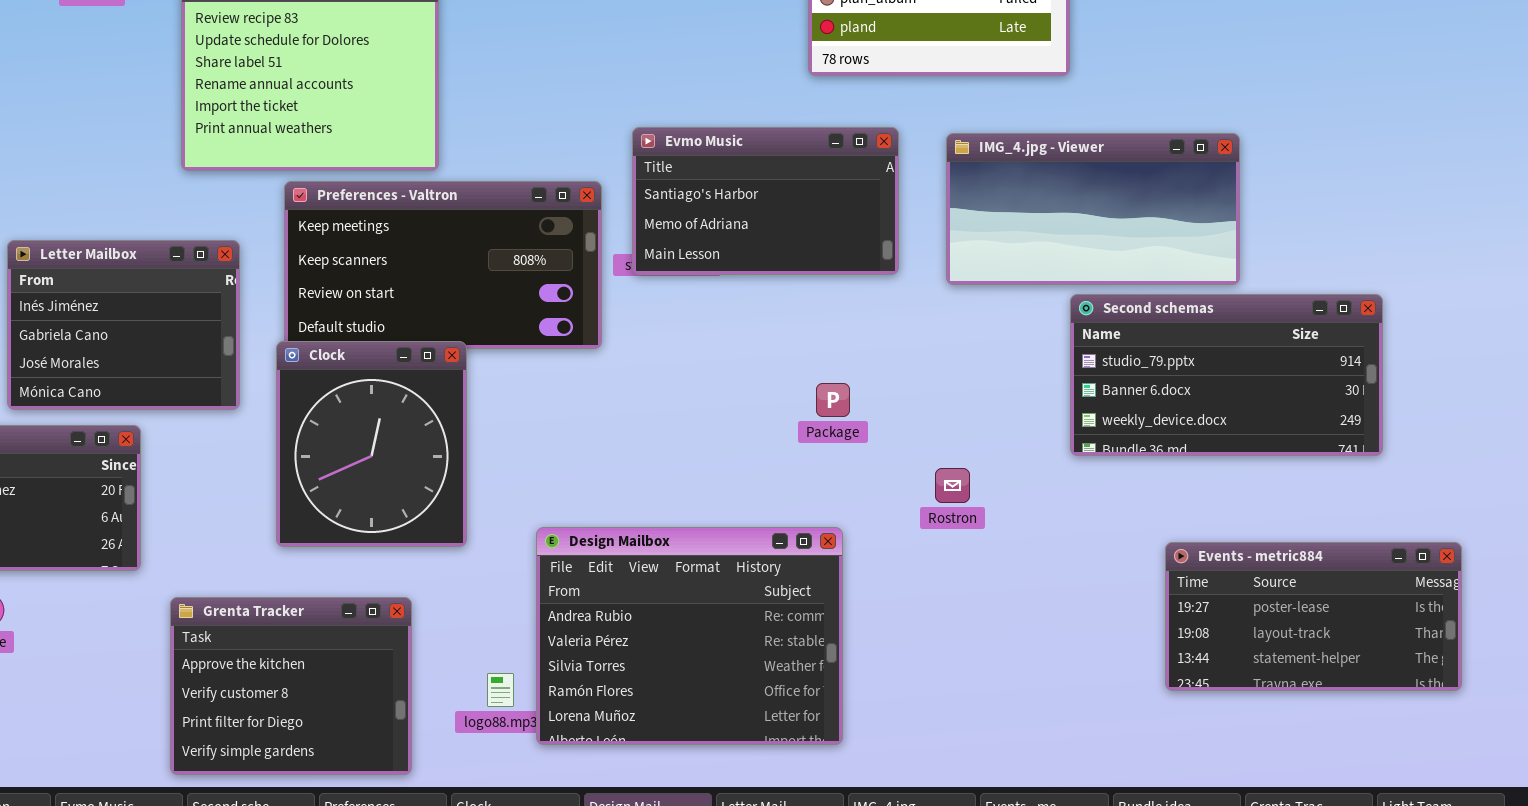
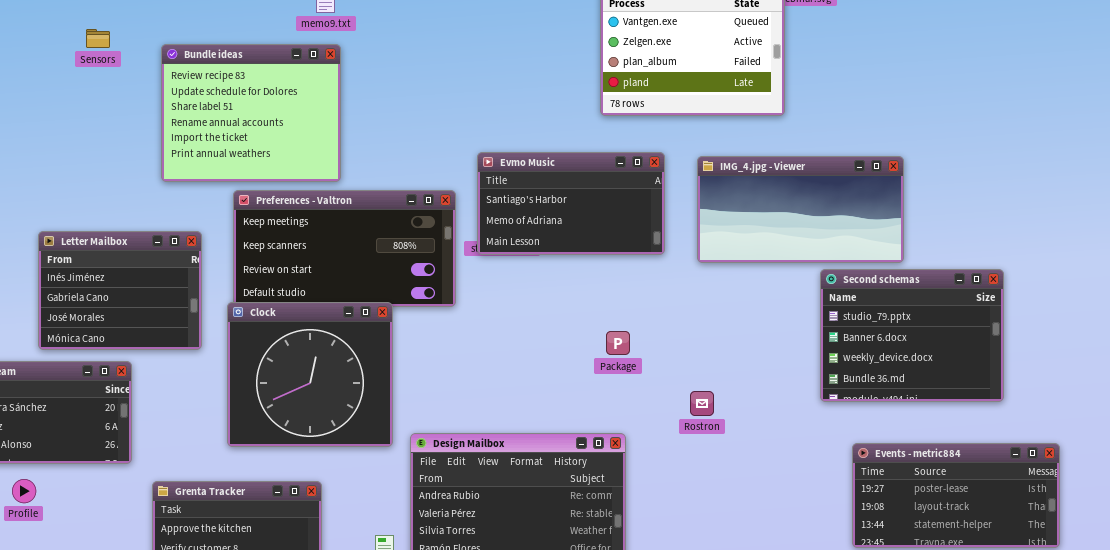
Second schemas: [1070,294,1383,456] -> [820,269,1004,402], resized
Clock: [276,341,467,547] -> [227,302,393,447], resized

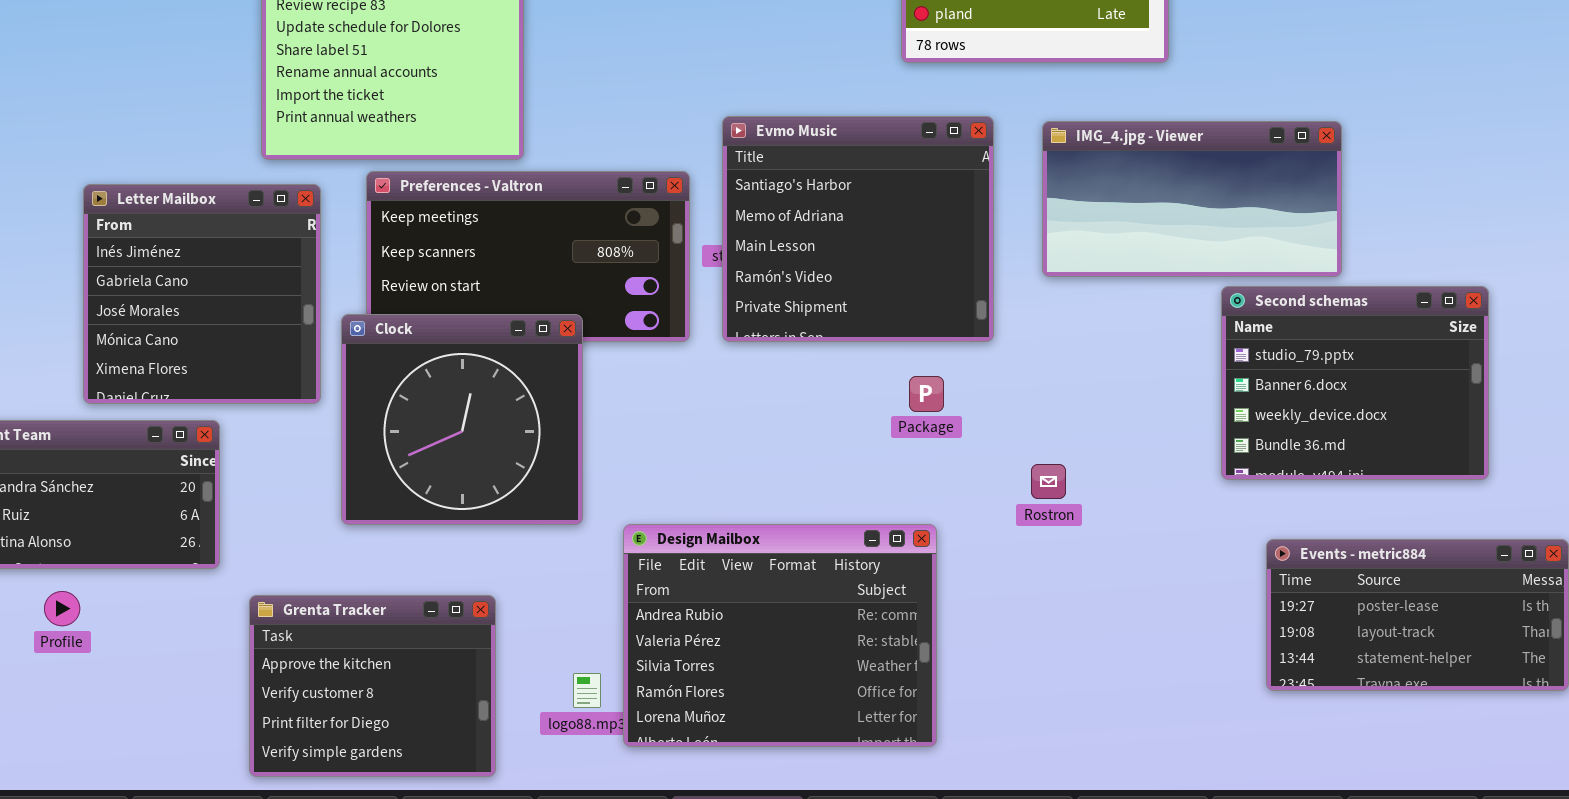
Evmo Music: [477,152,665,255] -> [722,116,994,342], resized
Letter Mailbox: [38,231,202,350] -> [83,184,321,404], resized
Clock: [227,302,393,447] -> [341,314,583,525], moved

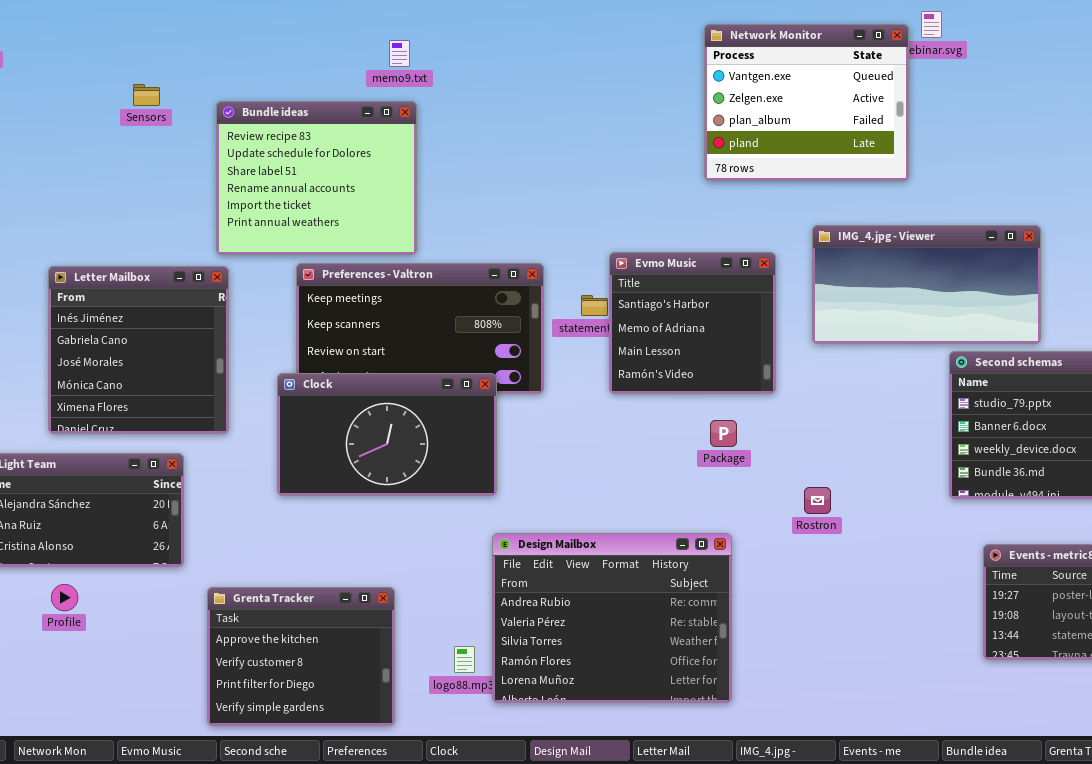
Evmo Music: [722,116,994,342] -> [609,252,776,394], resized
Letter Mailbox: [83,184,321,404] -> [48,266,229,434], moved
Clock: [341,314,583,525] -> [277,373,497,496], resized

